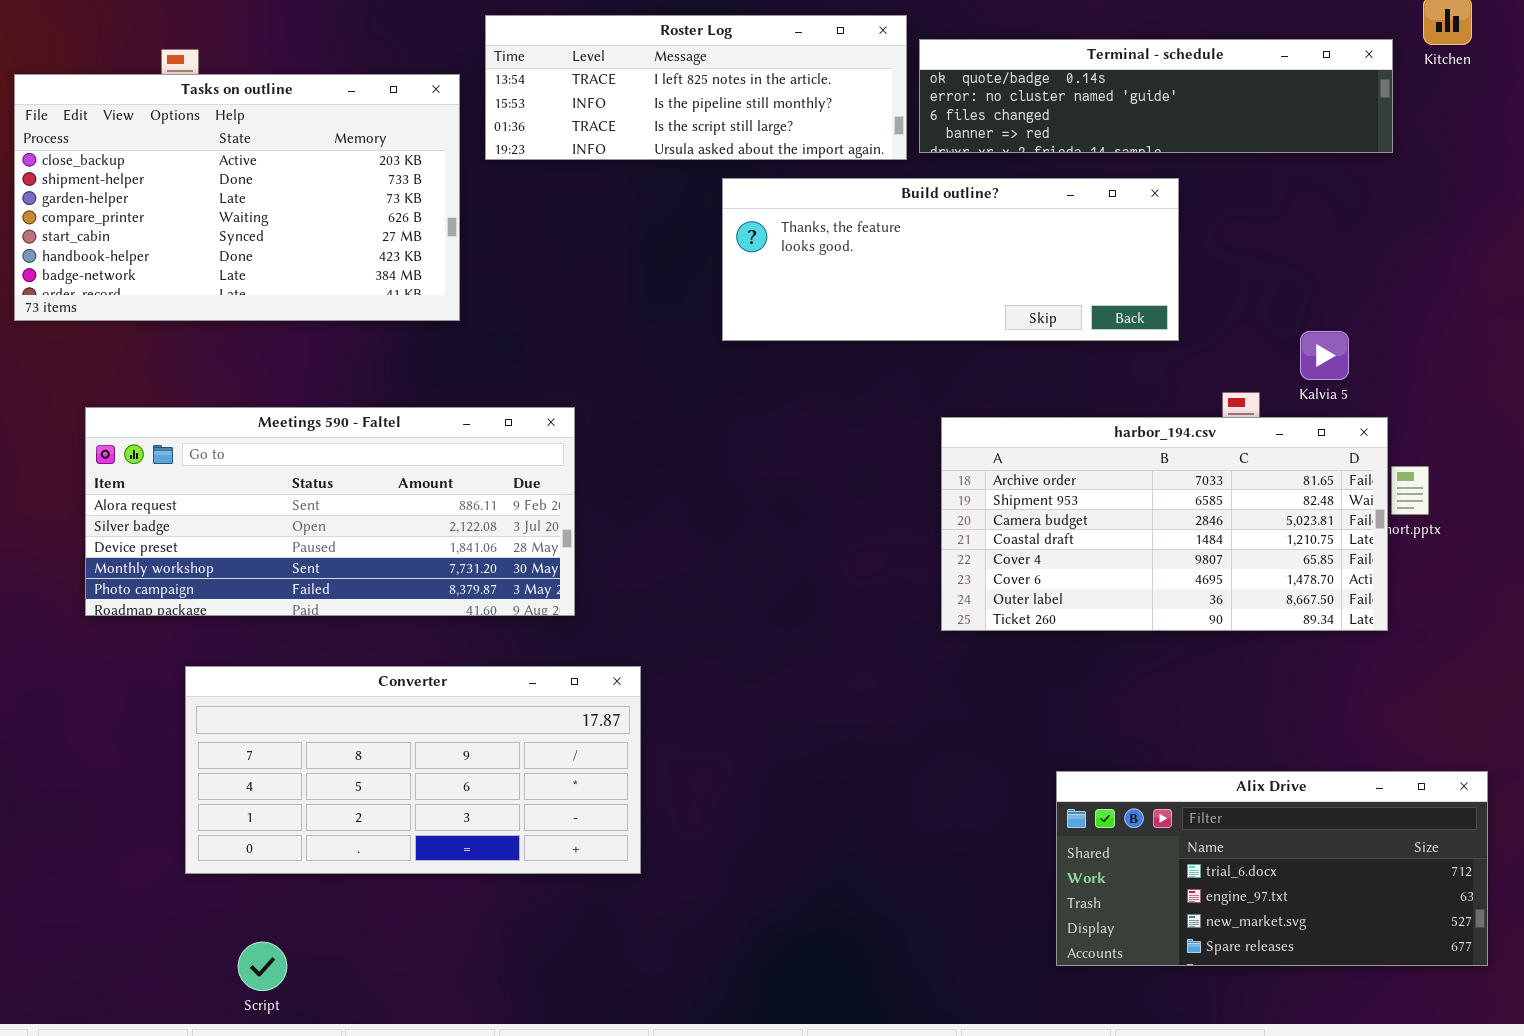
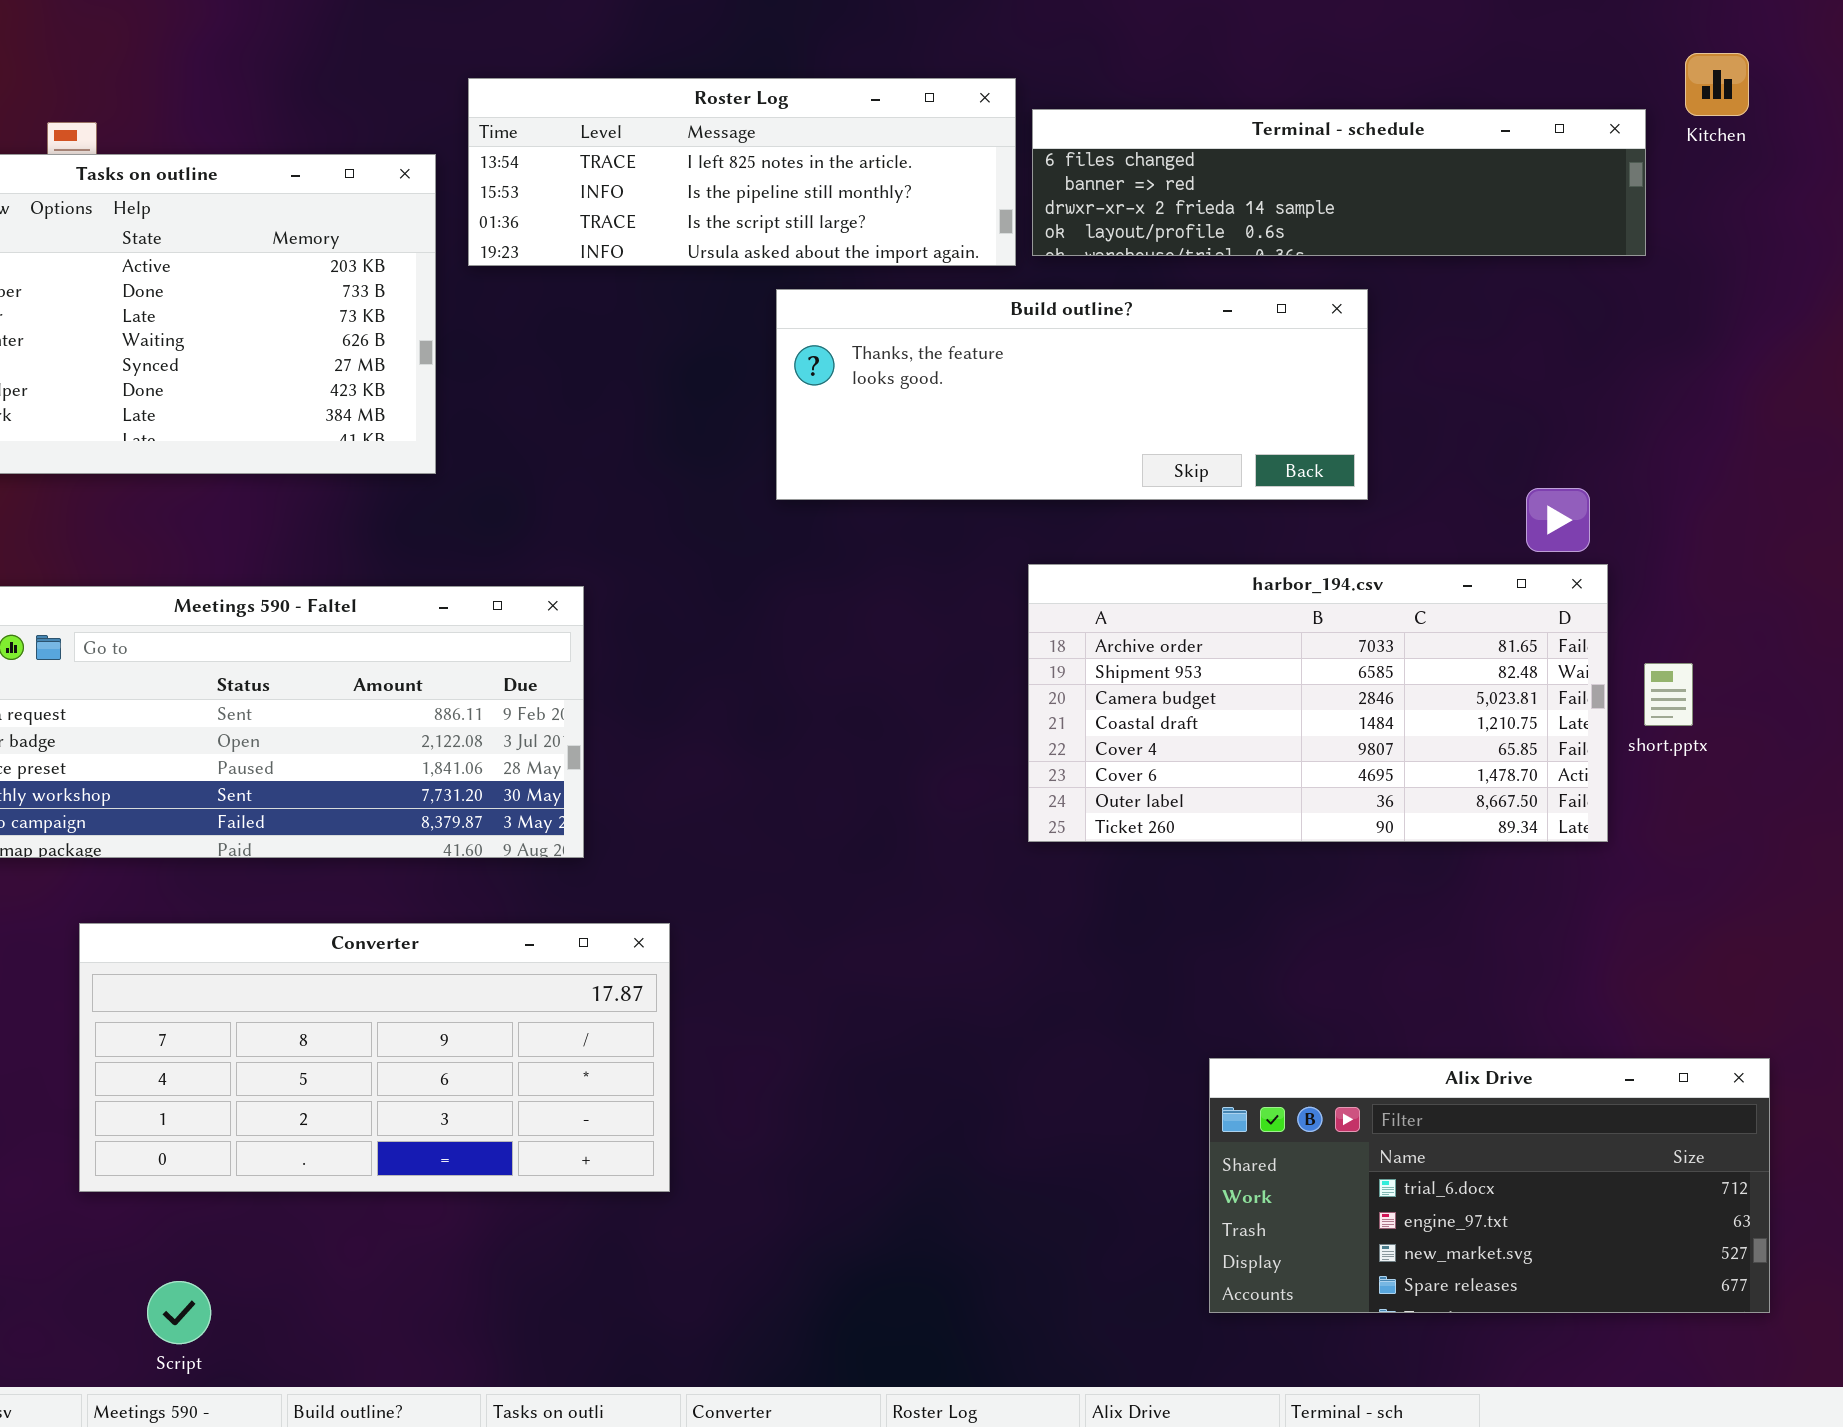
Terminal - schedule: [919,39,1393,153] -> [1032,109,1646,256], scrolled down 2 rows
harbor_194.csv: [941,417,1388,631] -> [1028,564,1608,842], moved

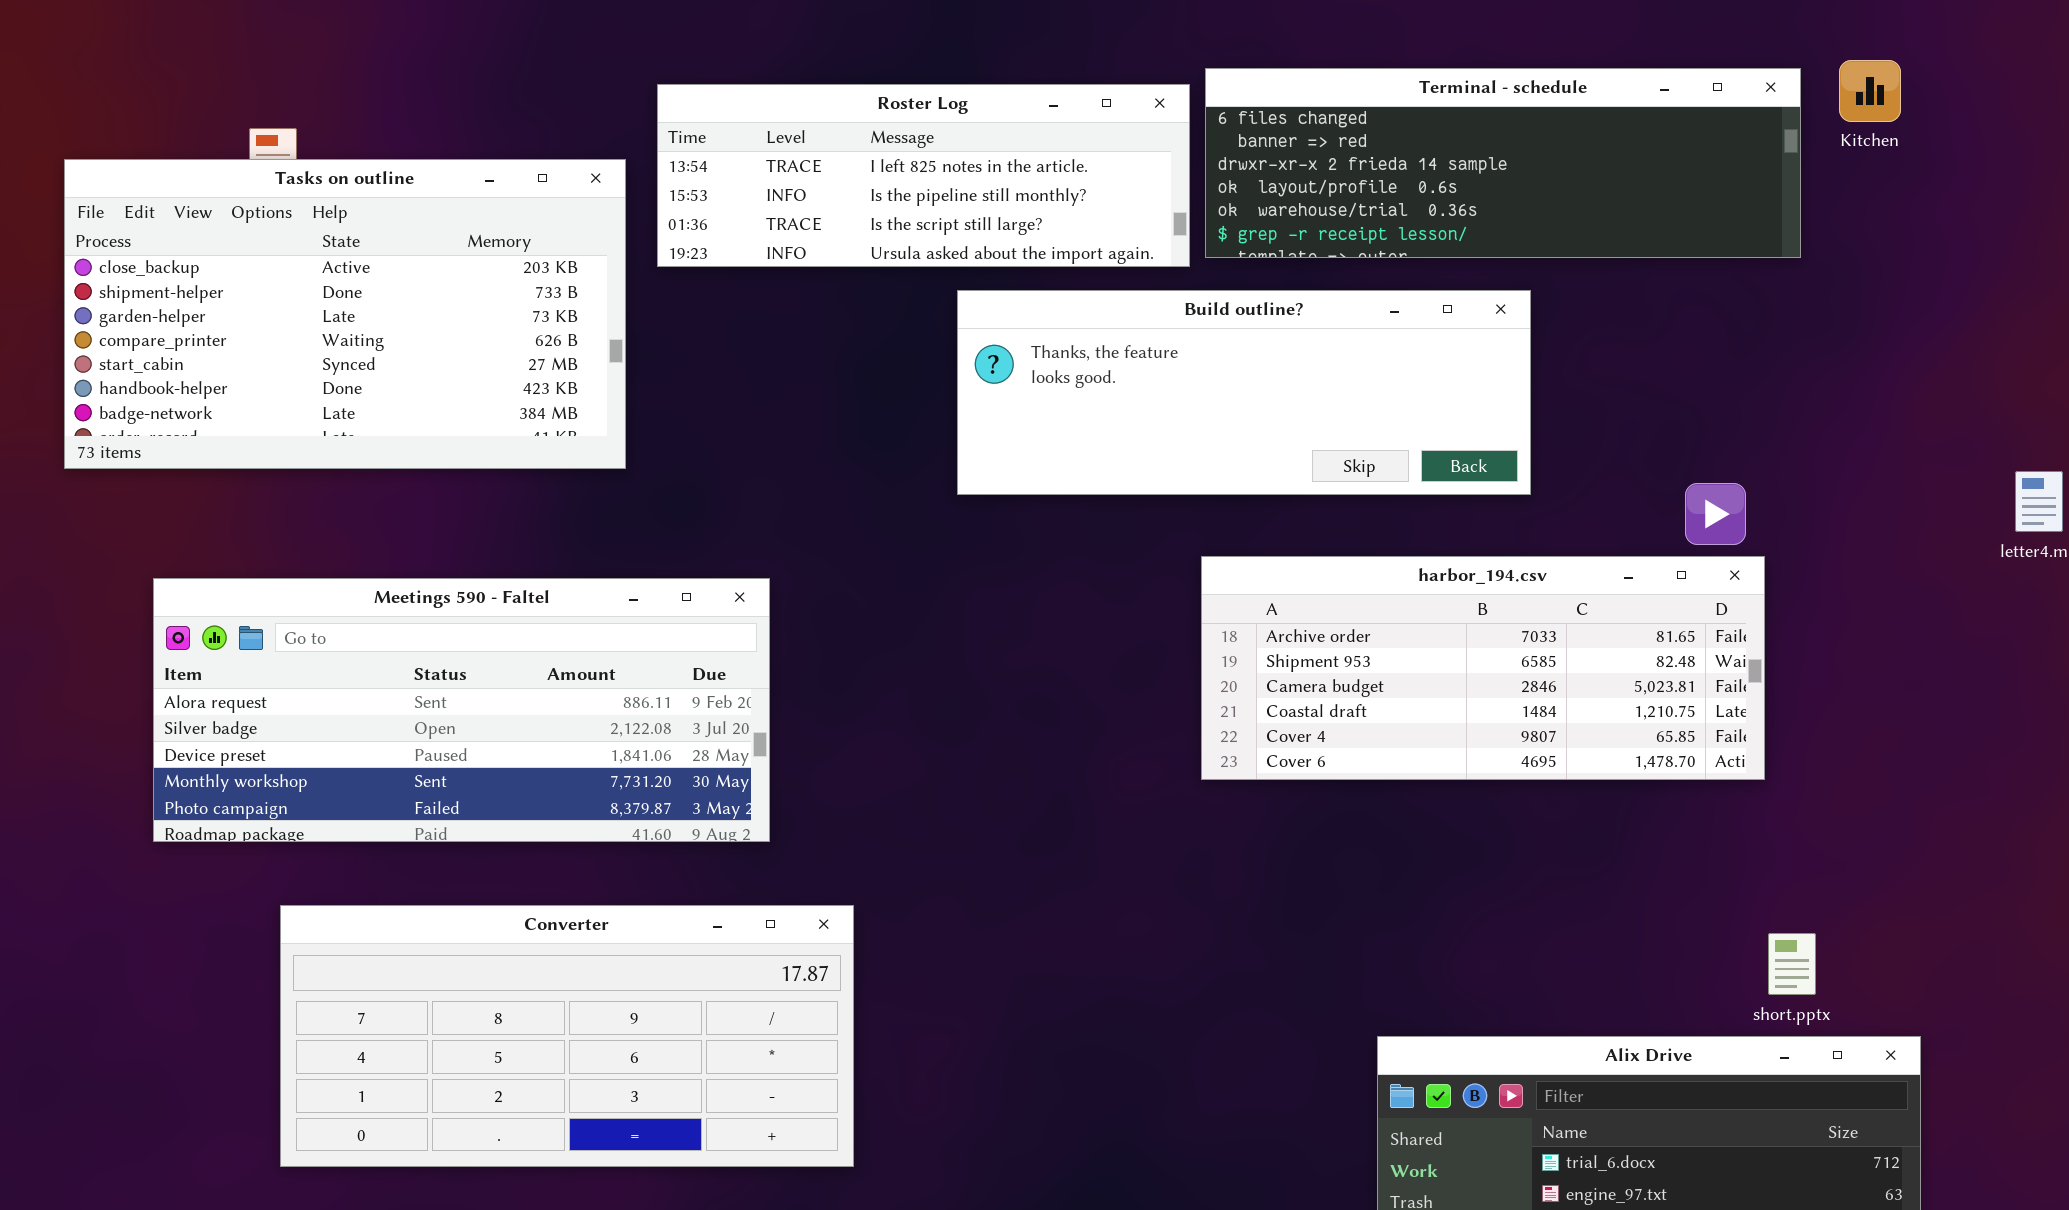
Terminal - schedule: [1032,109,1646,256] -> [1205,68,1801,258], resized
harbor_194.csv: [1028,564,1608,842] -> [1201,556,1765,780], resized
short.pptx: [1644,663,1693,726] -> [1768,933,1816,995], moved

